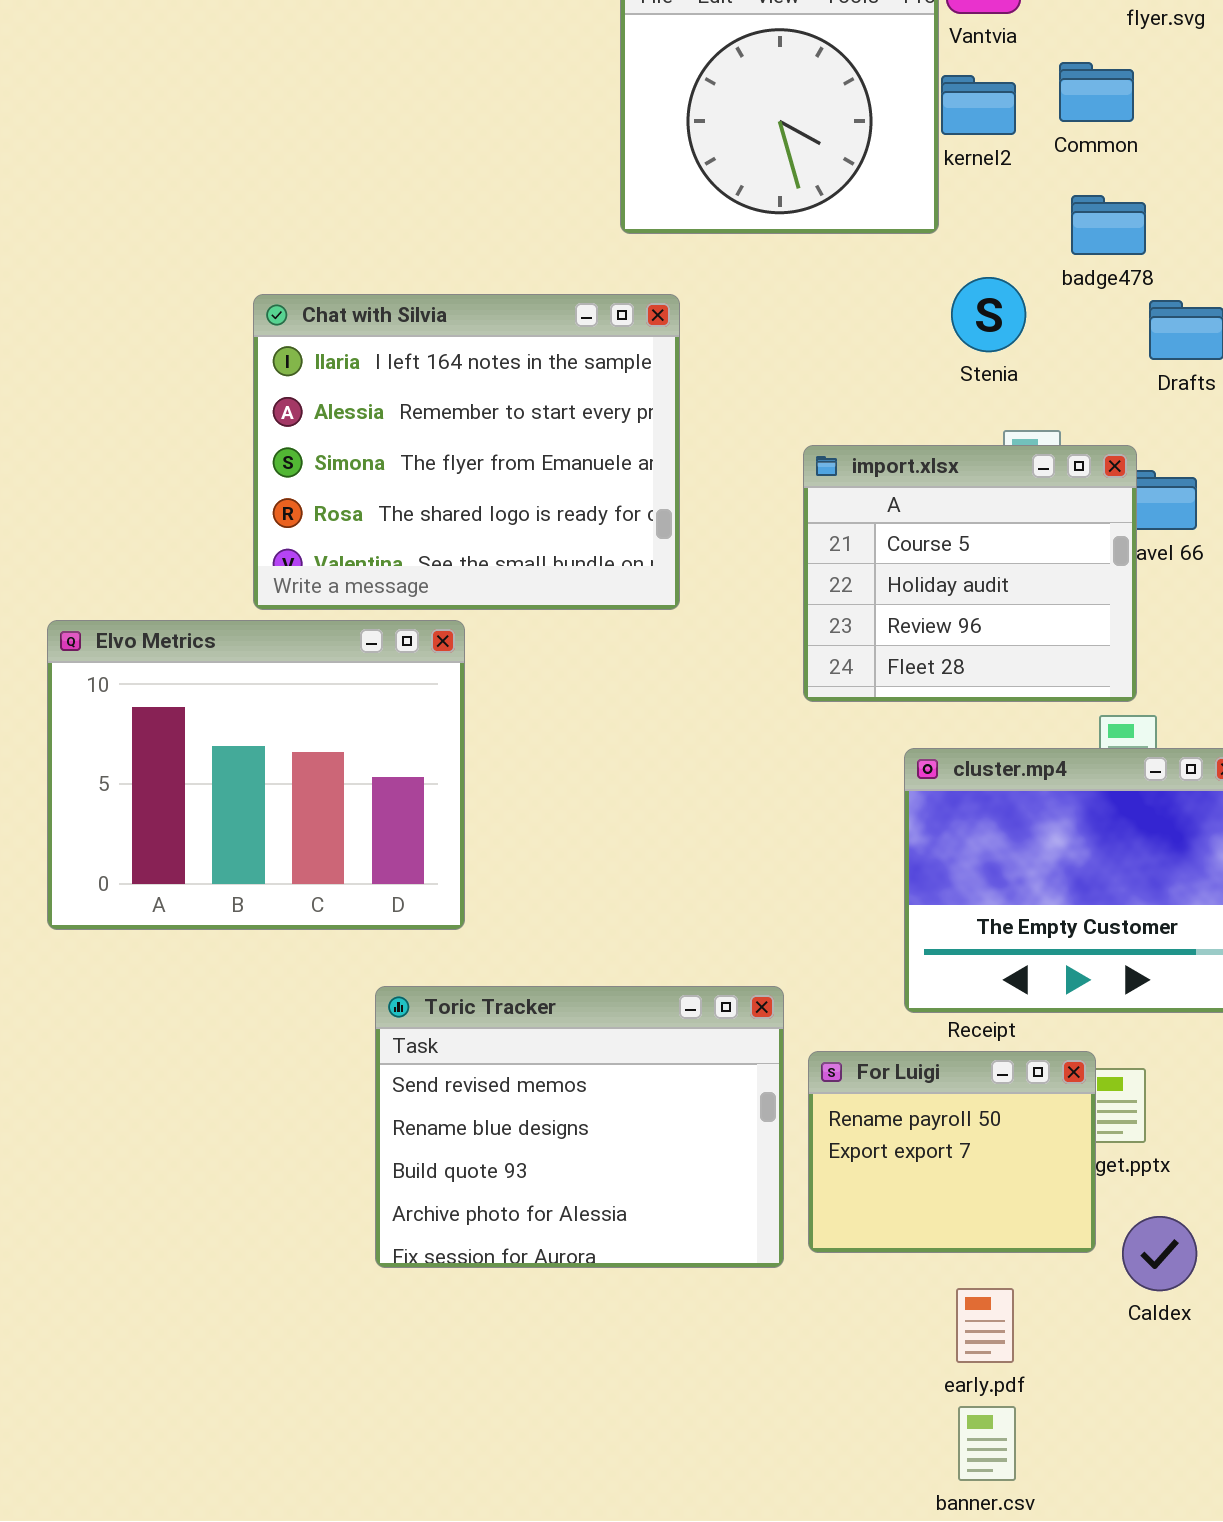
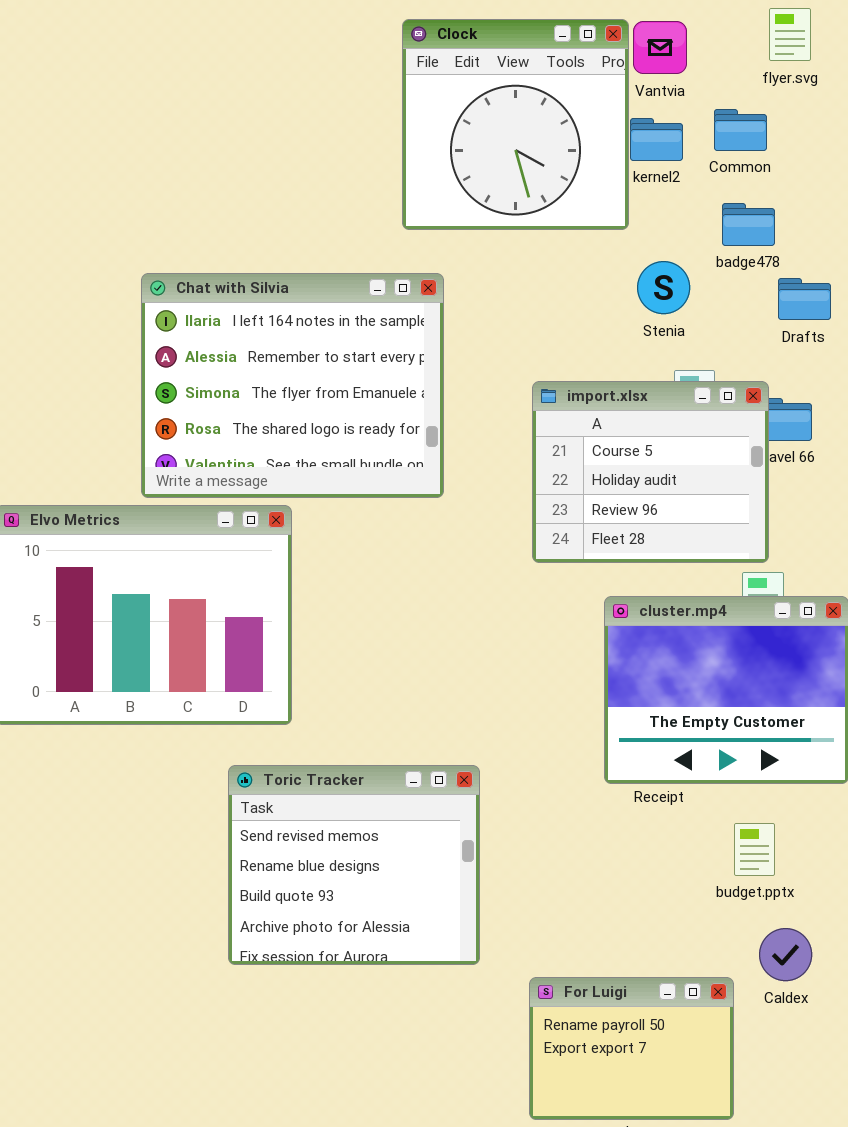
Toric Tracker: [375,986,784,1268] -> [228,765,480,965], resized
For Luigi: [808,1051,1096,1253] -> [529,977,734,1120], moved

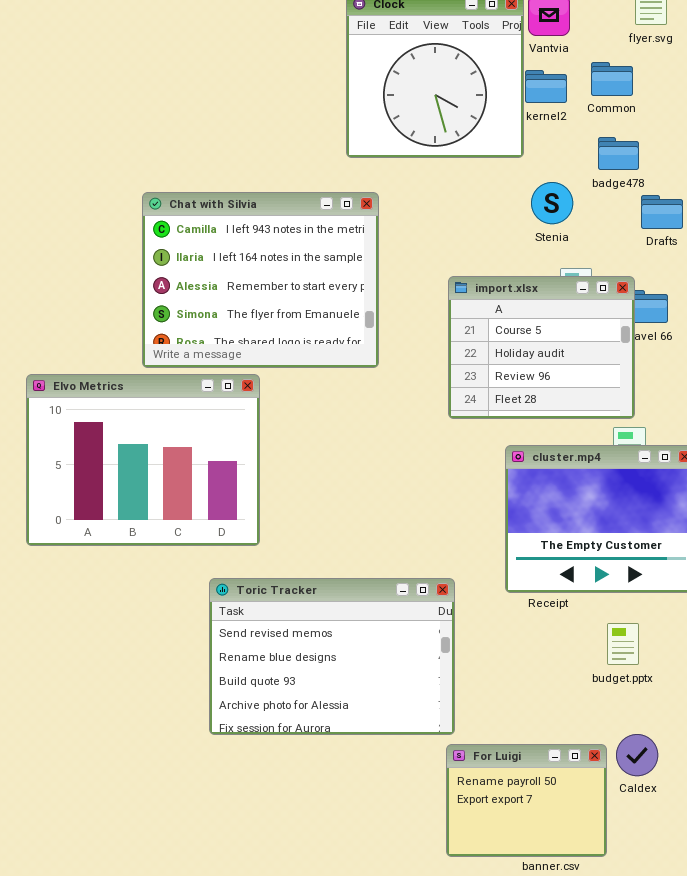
Chat with Silvia: [141,273,444,498] -> [142,192,379,368], scrolled up 1 row
Toric Tracker: [228,765,480,965] -> [209,578,455,735], resized
Caldex: [759,928,812,981] -> [616,734,658,776], moved

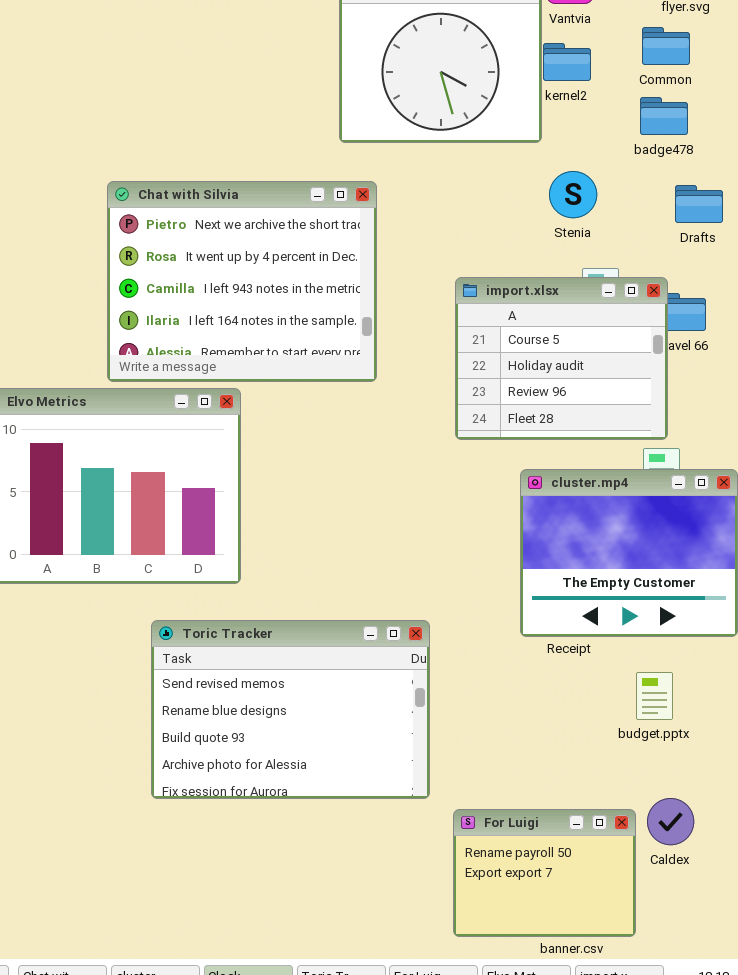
Common: [591,62,633,96] -> [642,27,690,65], moved
badge478: [598,137,639,170] -> [640,97,688,135], moved
Chat with Silvia: [142,192,379,368] -> [107,181,377,382], scrolled up 2 rows
Toric Tracker: [209,578,455,735] -> [151,620,430,799], moved

